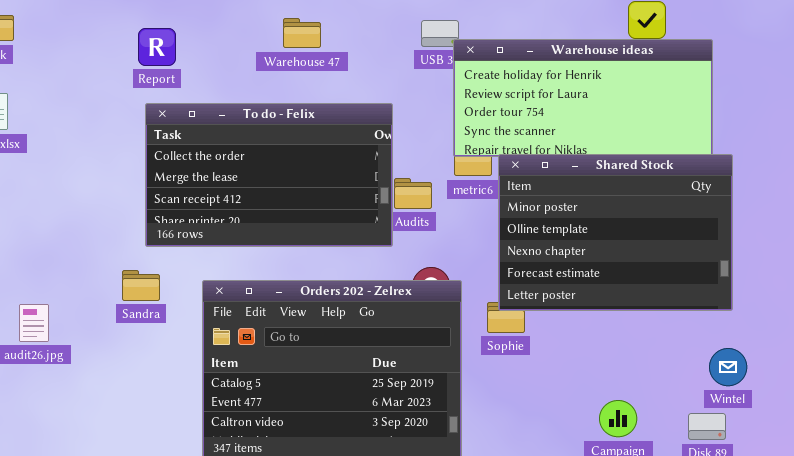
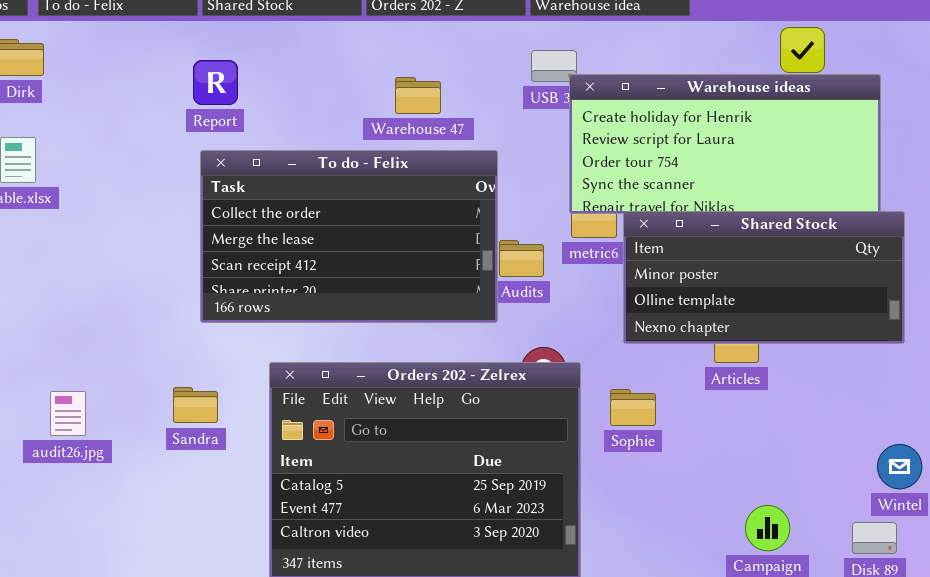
Warehouse 47: [283,18,321,48] -> [395,77,441,114], moved
Shared Stock: [498,154,733,311] -> [623,211,905,344], resized
Sandra: [122,270,160,301] -> [173,387,218,423], moved

